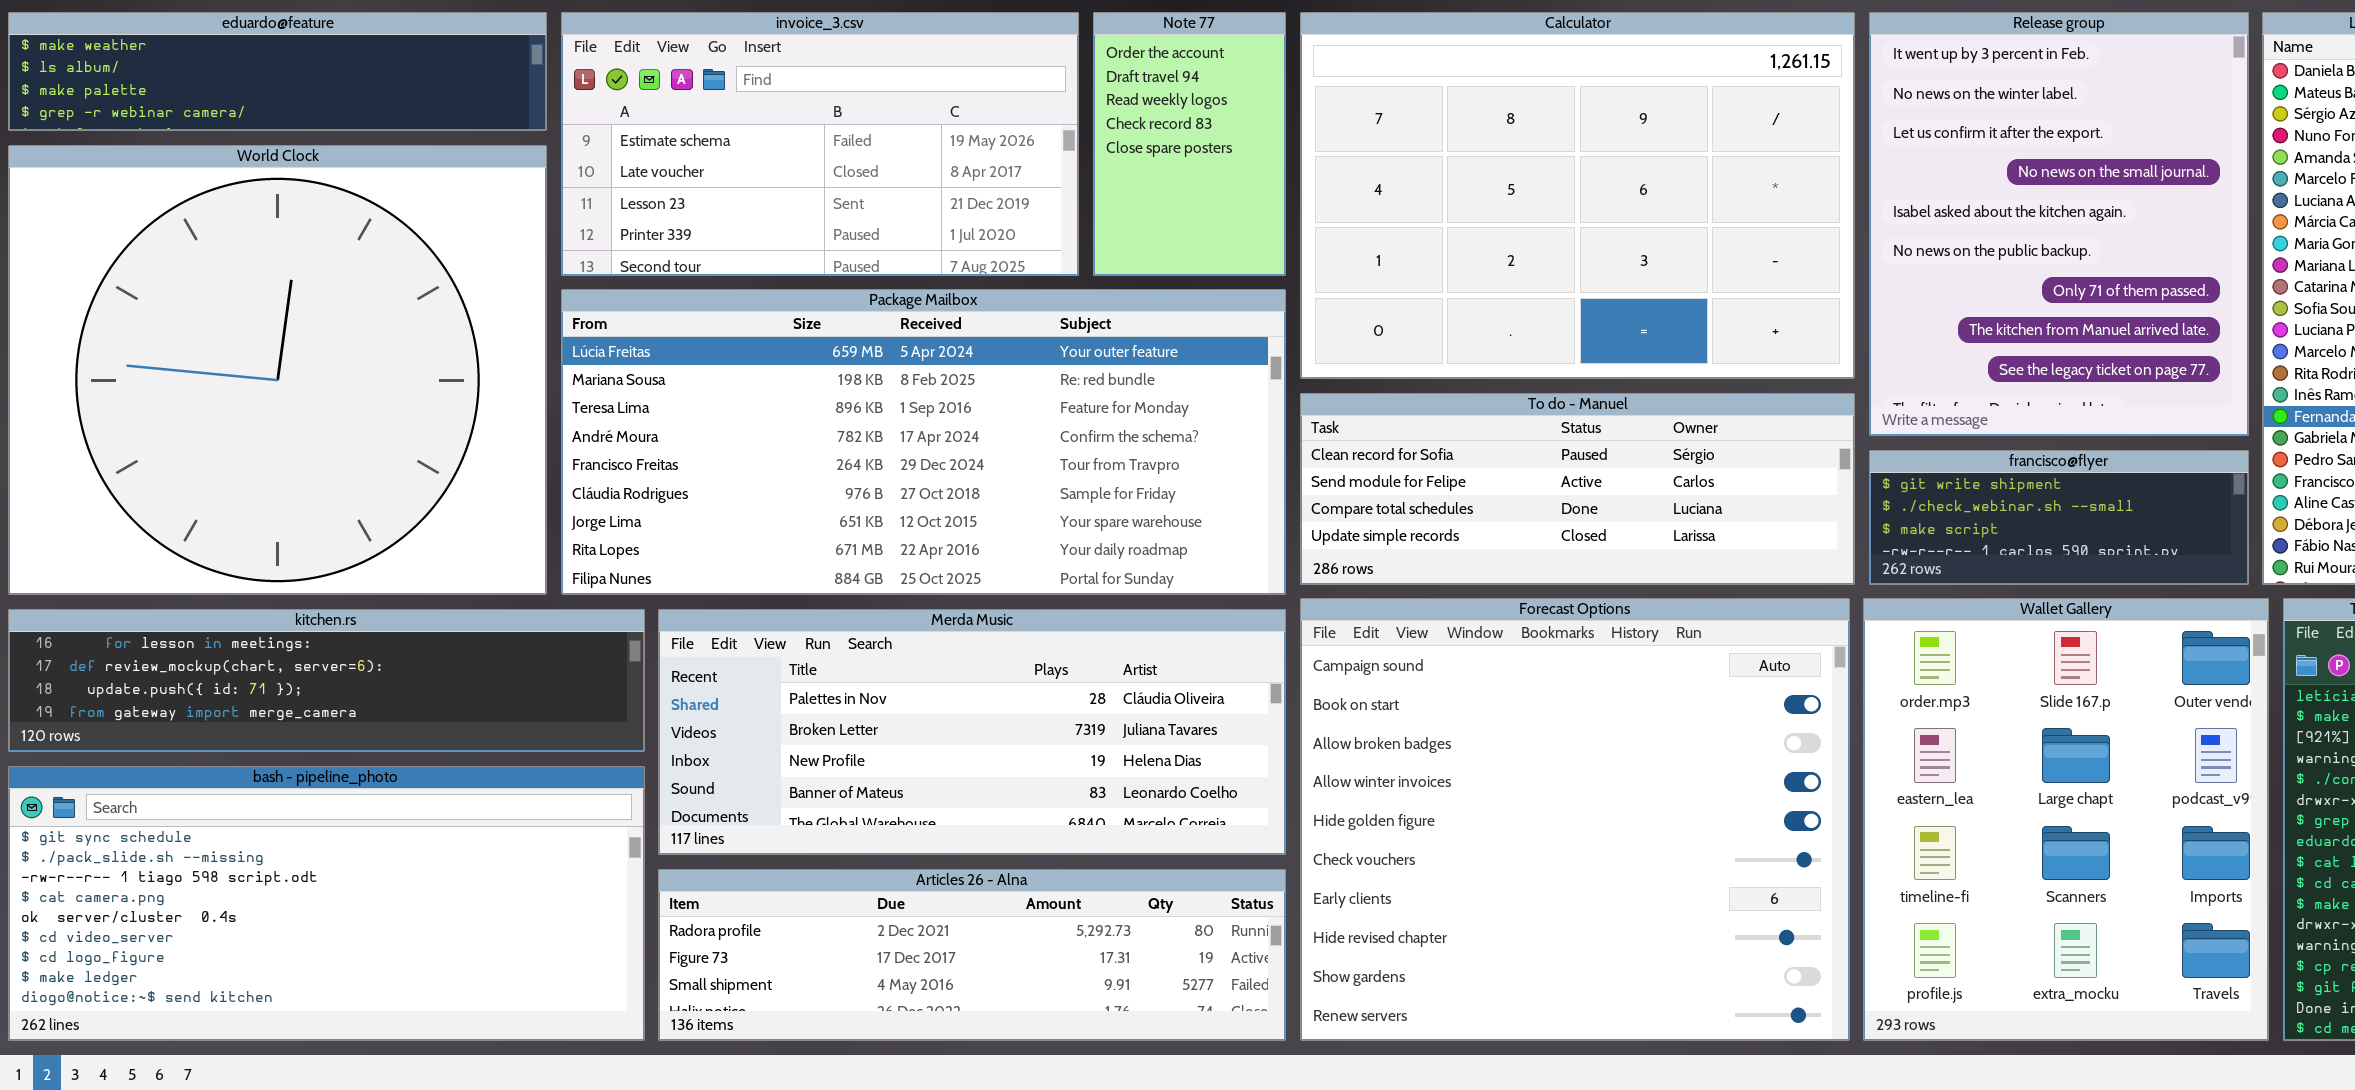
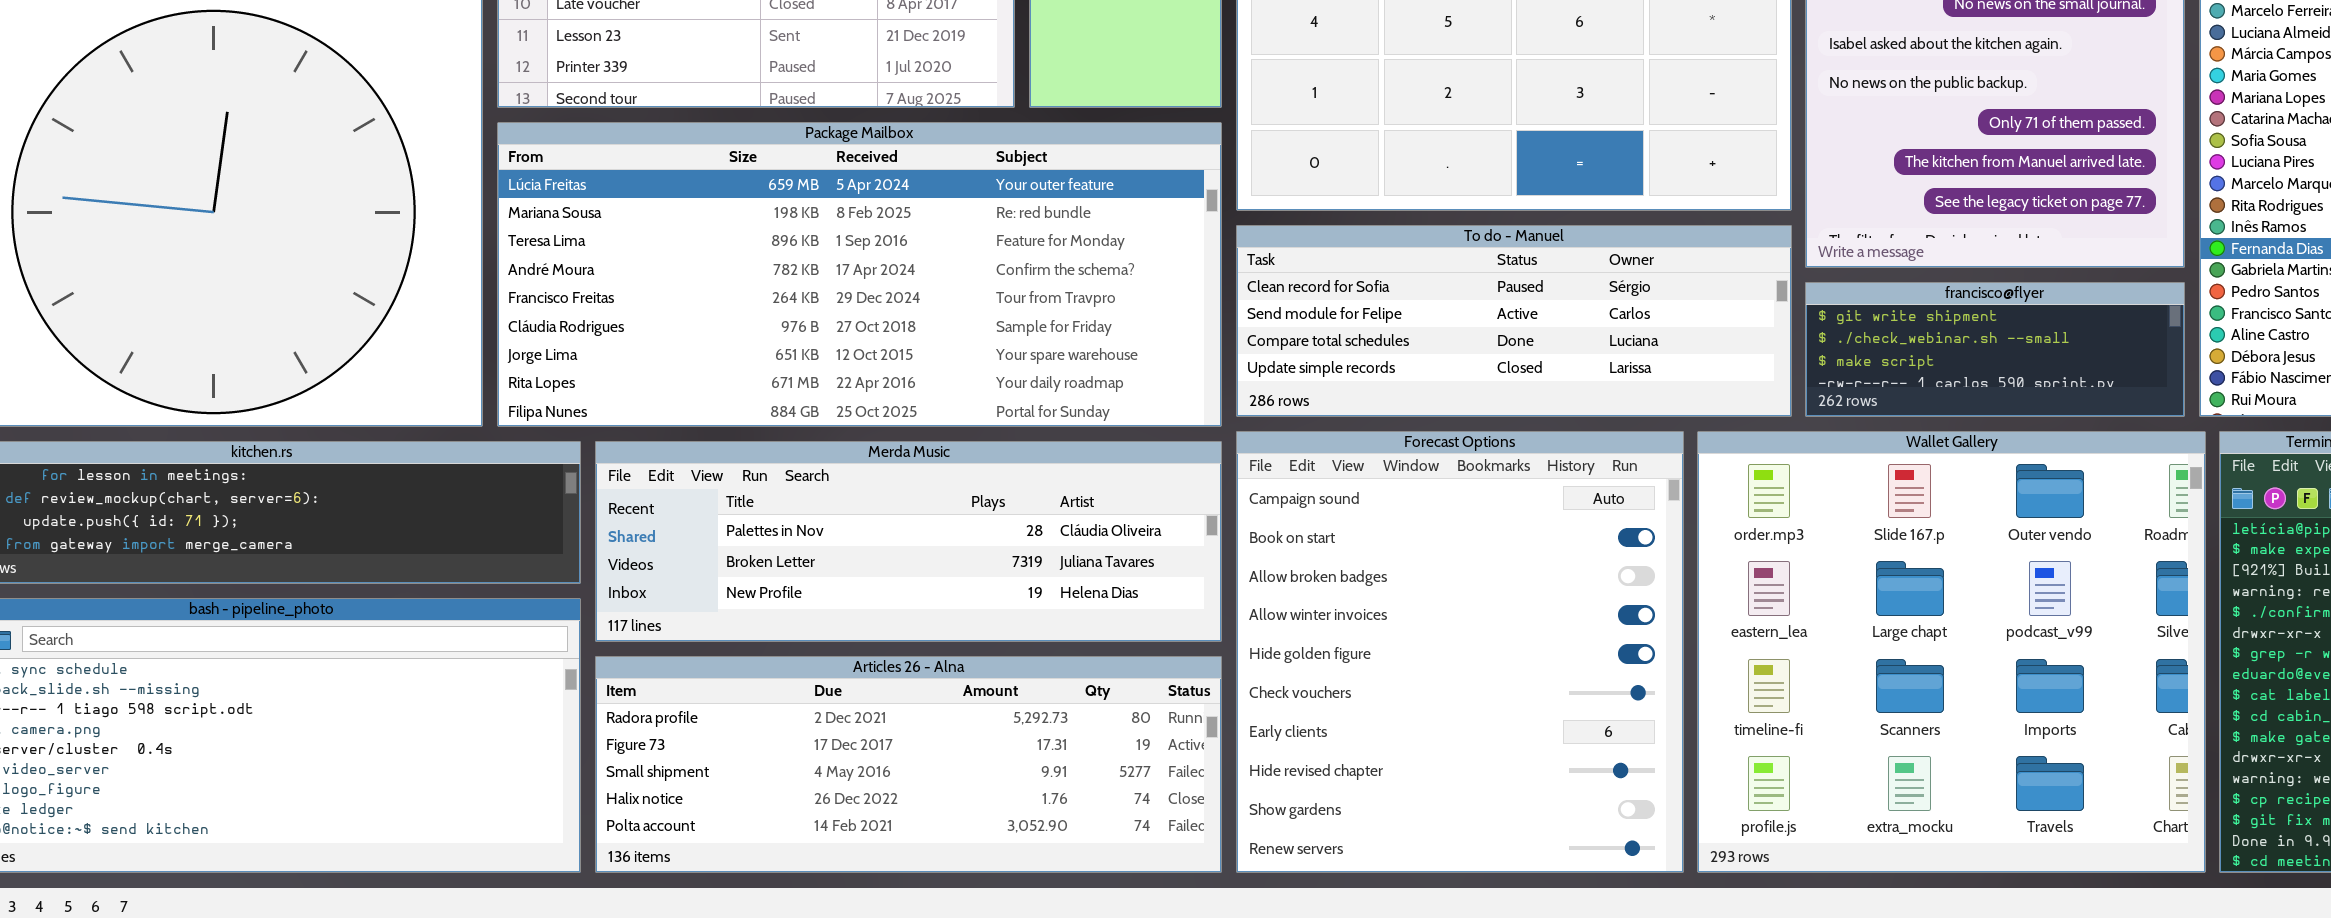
Forecast Options: [1300,598,1850,1041] -> [1236,431,1684,873], resized
Wallet Gallery: [1863,598,2269,1041] -> [1697,431,2206,873], resized
Merda Music: [658,609,1286,855] -> [595,441,1222,642], resized
Articles 26 - Alna: [658,869,1286,1041] -> [595,656,1222,873], resized

